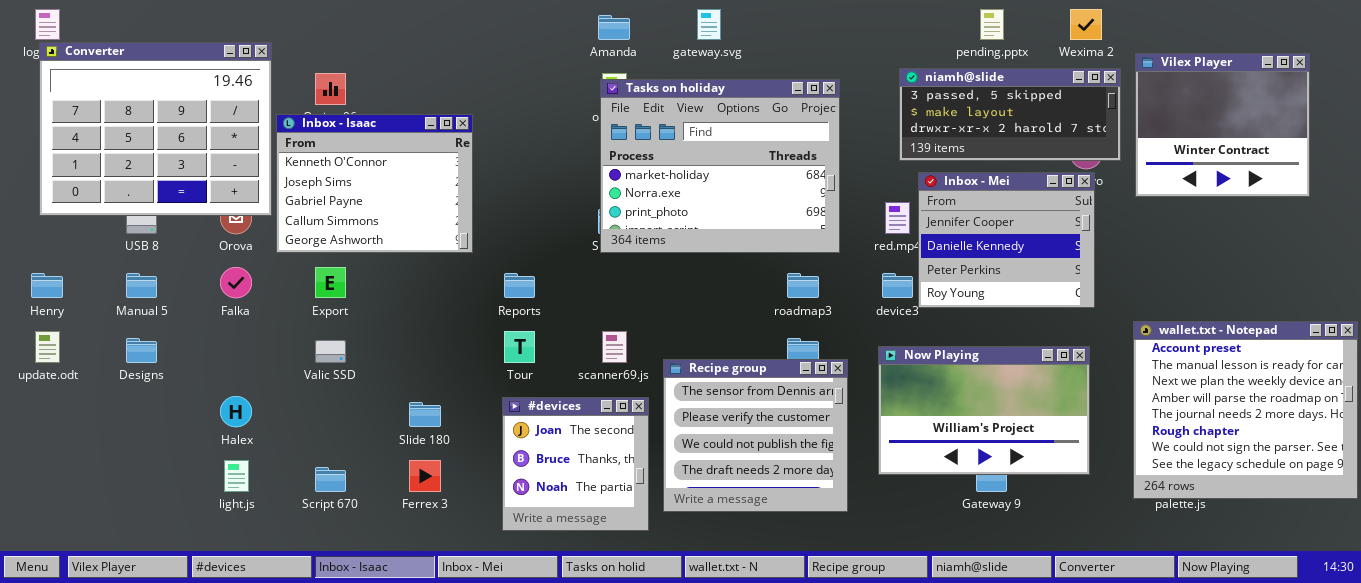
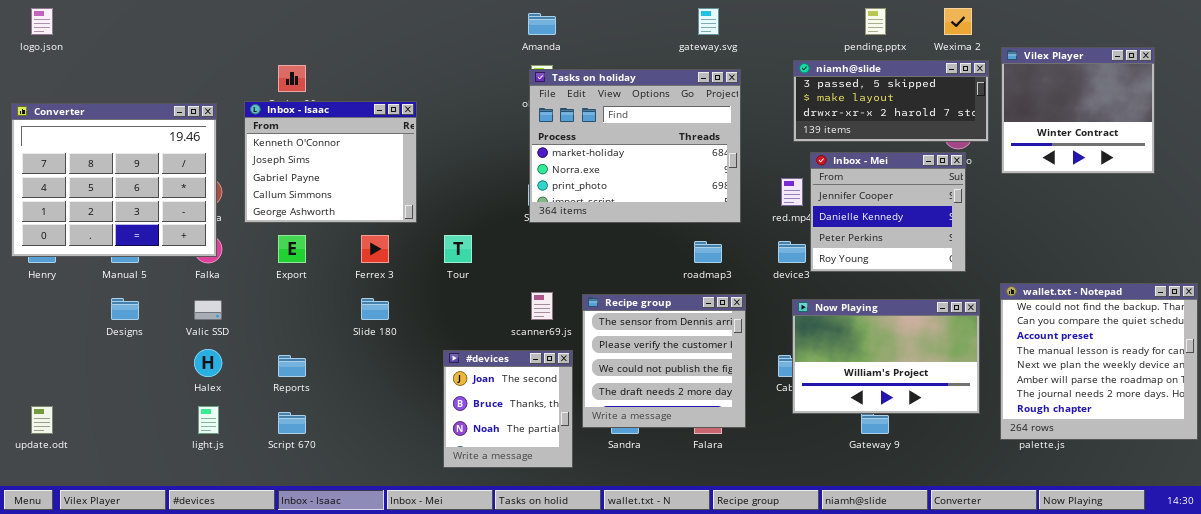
gateway.svg: [697,9,721,40] -> [698,8,719,35], moved
Converter: [39,42,272,216] -> [11,103,217,257], moved
Reports: [504,273,535,298] -> [278,355,306,377], moved
wallet.txt - Notepad: [1133,321,1358,499] -> [1000,283,1198,440], scrolled up 2 rows
update.odt: [35,331,60,363] -> [31,406,53,434], moved
Tour: [504,331,535,363] -> [444,235,472,263], moved
Valic SSD: [315,340,346,363] -> [194,300,222,320], moved
Now Playing: [878,346,1090,475] -> [792,299,980,414], moved
Recipe group: [663,359,848,512] -> [582,294,746,428], moved
Slide 180: [409,402,441,427] -> [361,298,389,320], moved
Ferrex 3: [409,460,441,492] -> [361,235,389,263], moved

